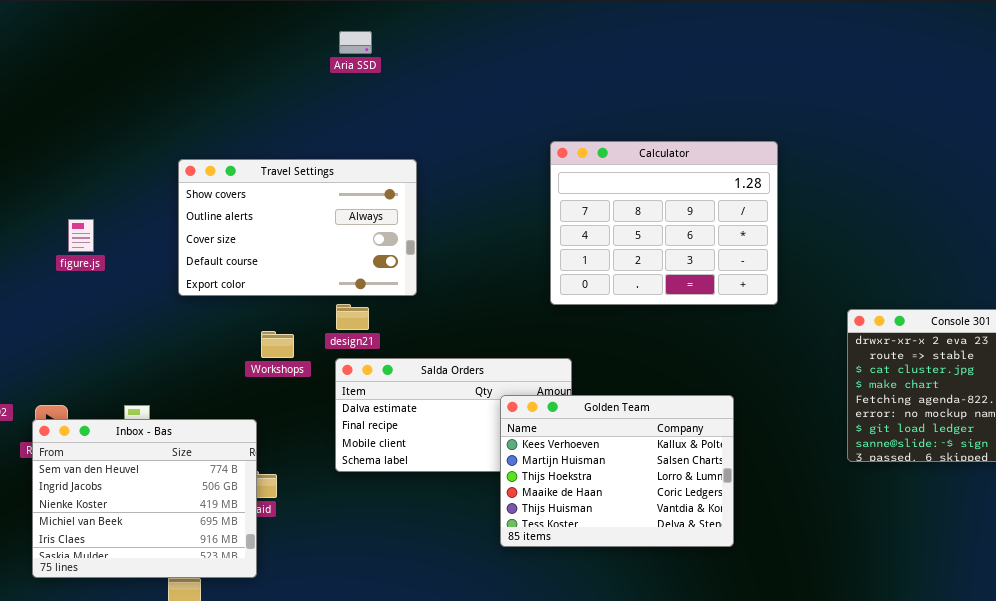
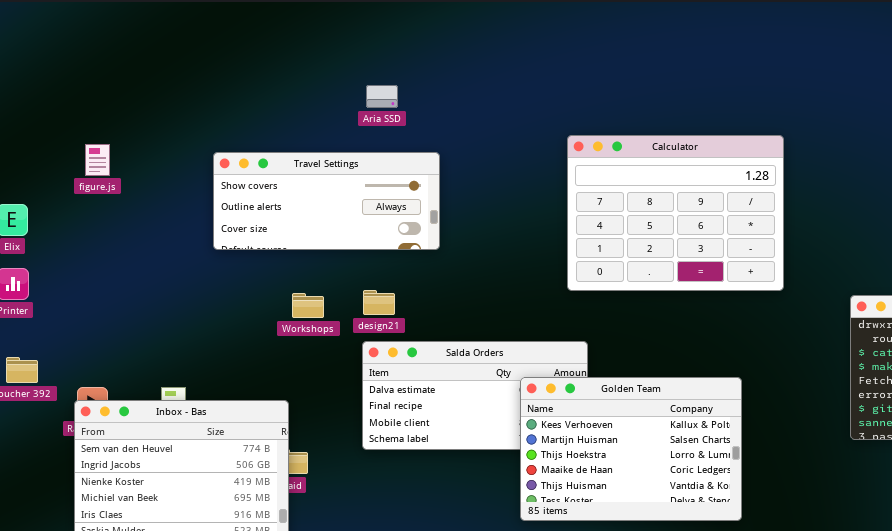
Aria SSD: [339,31,372,54] -> [366,85,398,108], moved
Travel Settings: [178,159,417,296] -> [213,152,440,250], resized
figure.js: [68,219,94,252] -> [85,144,110,176], moved
Workshops: [261,331,294,358] -> [292,293,324,318], moved

